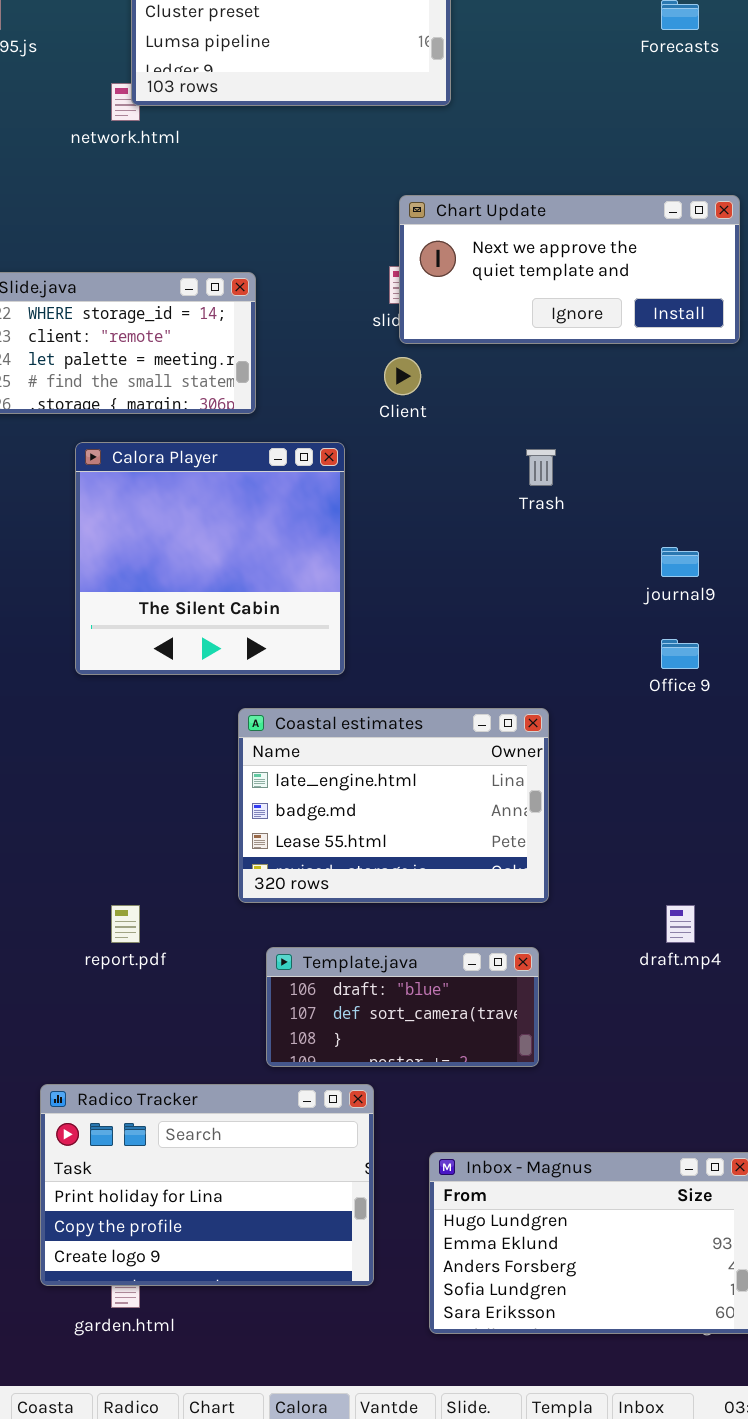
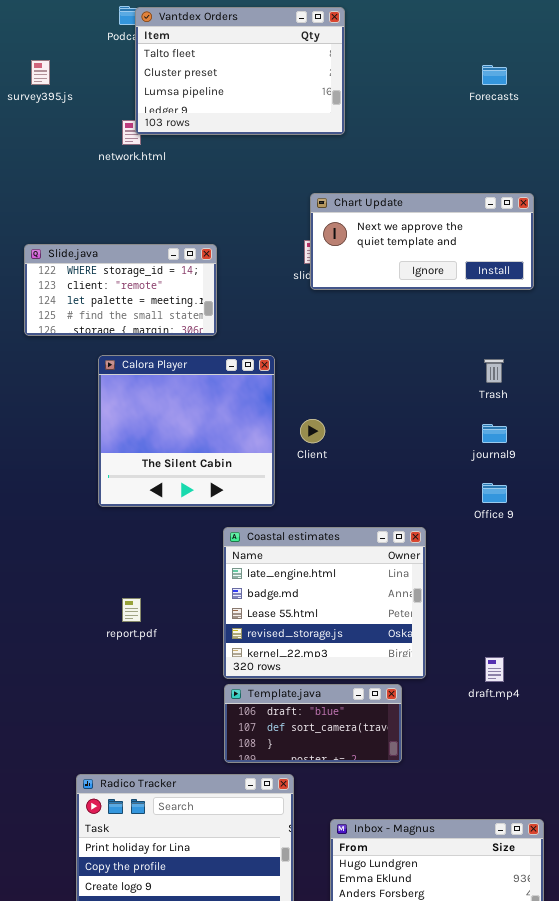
Client: [384,357,421,395] -> [300,419,325,443], moved
Trash: [526,449,556,486] -> [484,359,504,383], moved
Coastal estimates: [238,708,549,903] -> [223,527,426,679], moved, resized
report.pdf: [111,905,140,943] -> [122,598,141,622], moved

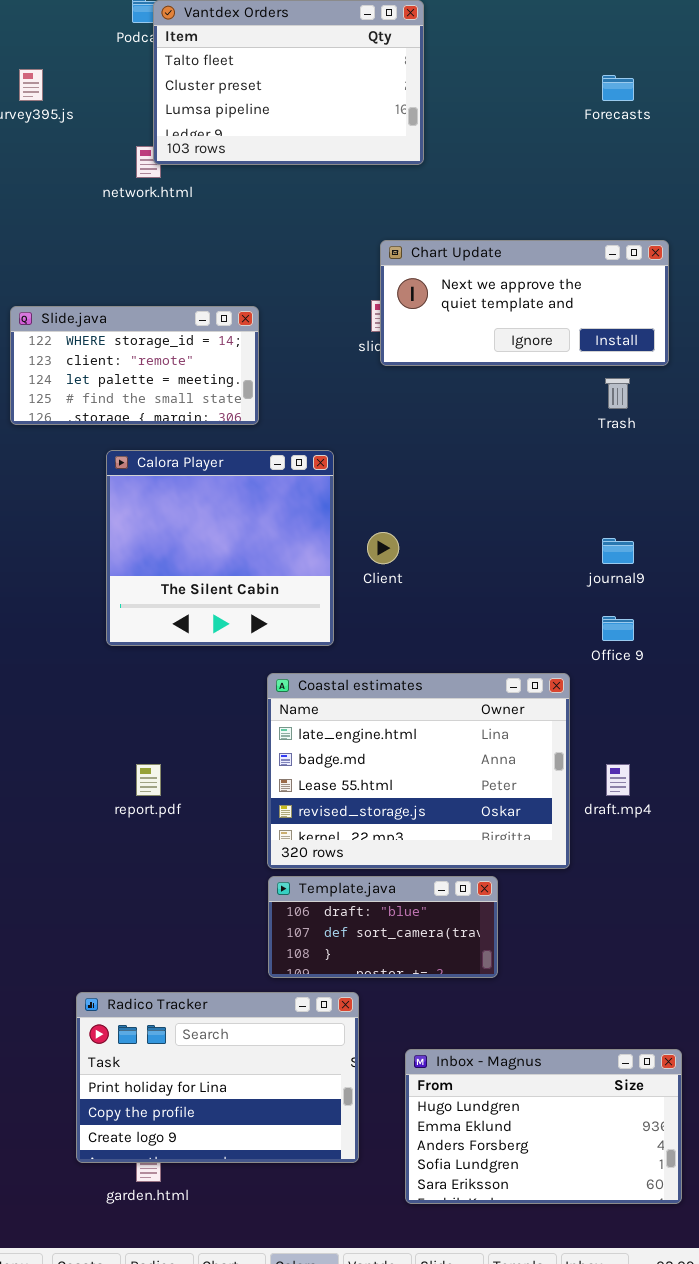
Trash: [484,359,504,383] -> [605,378,630,409], moved
Coastal estimates: [223,527,426,679] -> [267,673,570,869], resized
draft.mp4: [485,657,504,682] -> [606,764,630,796], moved

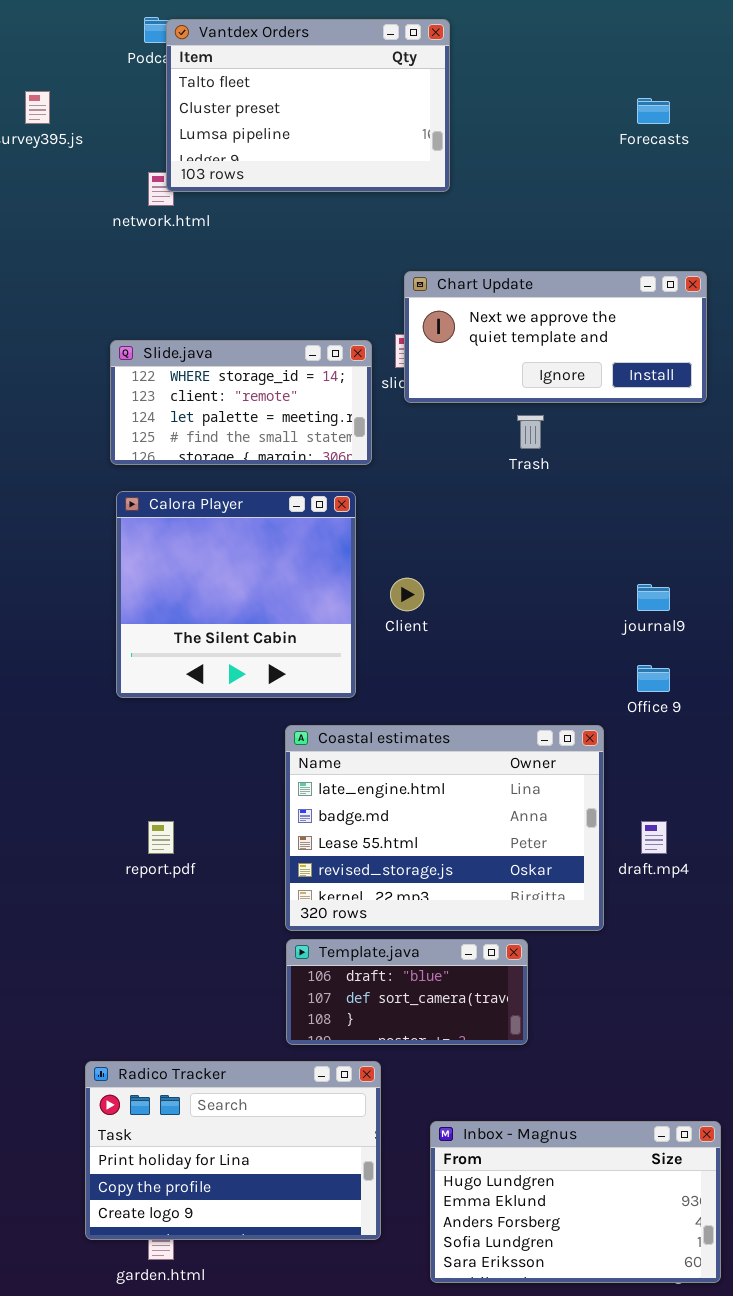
Slide.java: [10,306,259,425] -> [110,340,372,465], moved
Trash: [605,378,630,409] -> [517,415,544,449], moved

